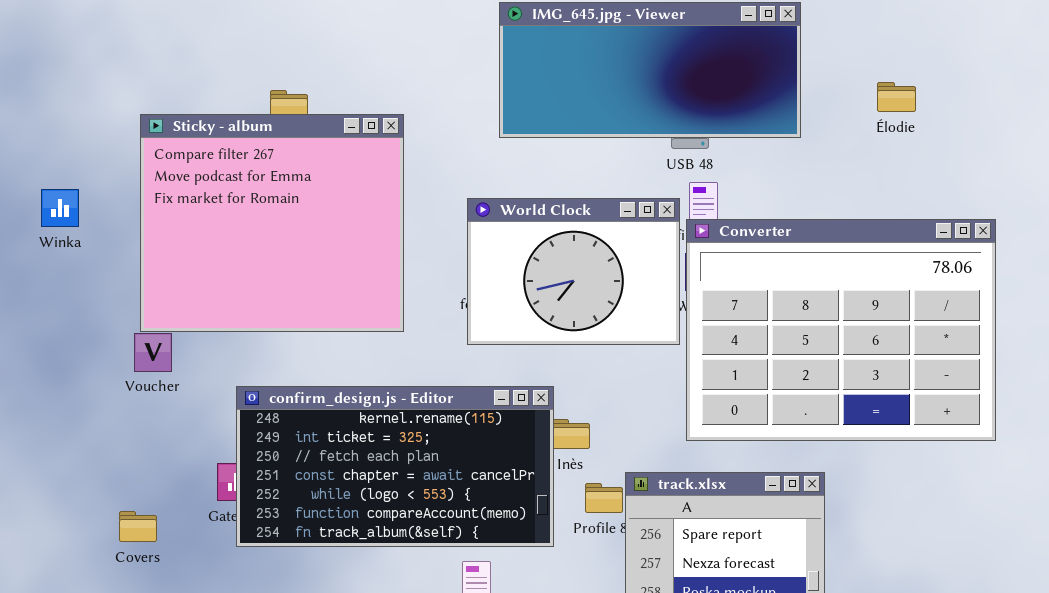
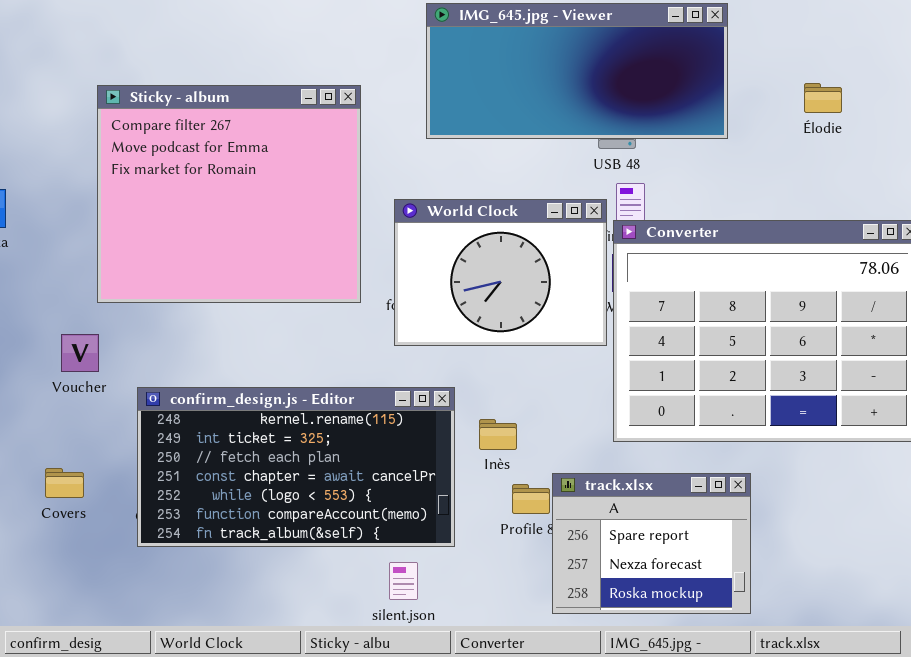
Sticky - album: [140,114,404,332] -> [97,85,361,303], moved
confirm_design.js - Editor: [236,386,554,547] -> [137,387,455,547], moved
Covers: [119,511,157,542] -> [45,468,84,498], moved

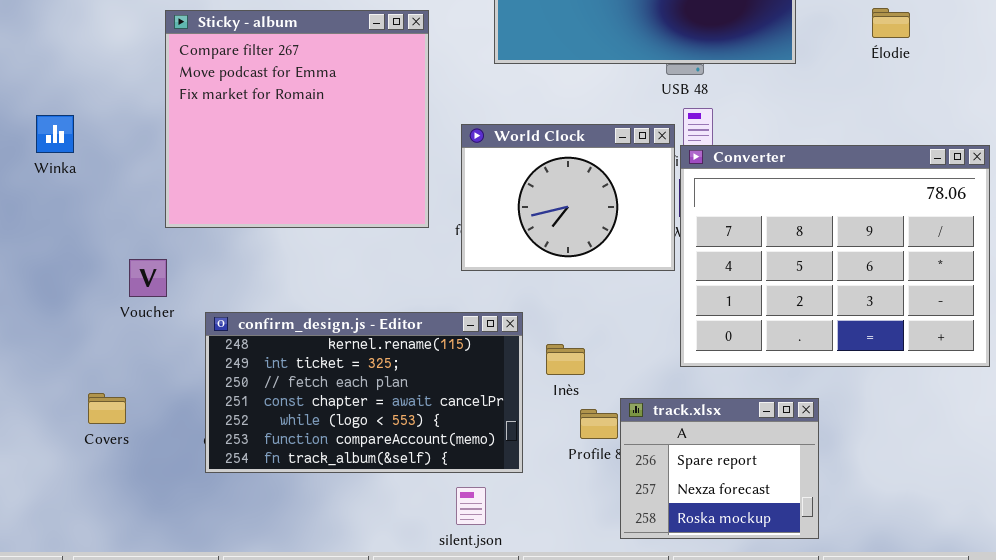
Covers: [45,468,84,498] -> [88,393,126,424], moved

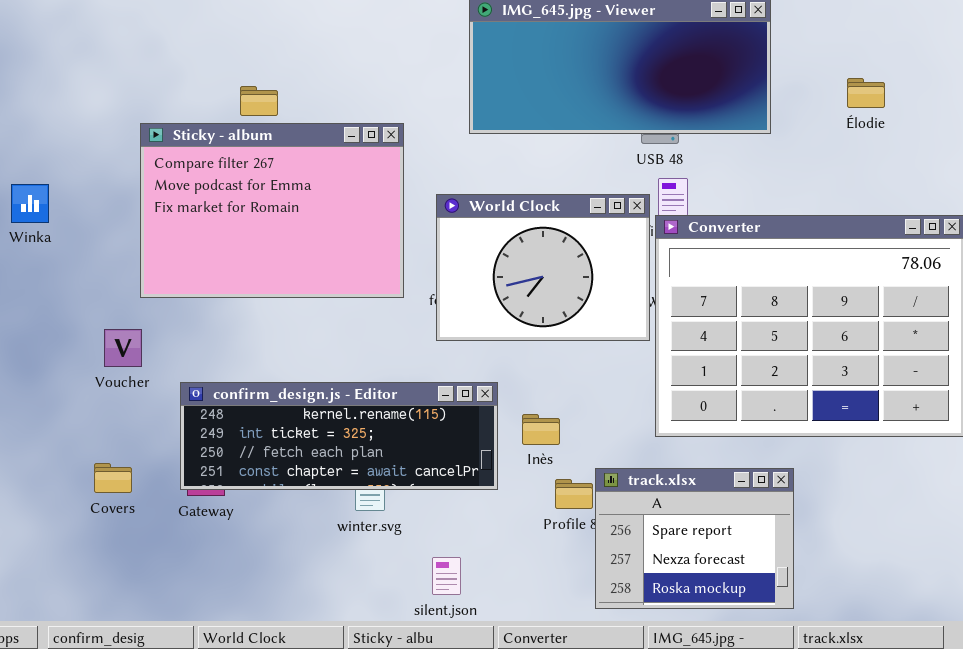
Sticky - album: [165,10,429,228] -> [140,123,404,298], resized
confirm_design.js - Editor: [205,312,523,473] -> [180,382,498,490], resized
Covers: [88,393,126,424] -> [94,463,132,493], moved

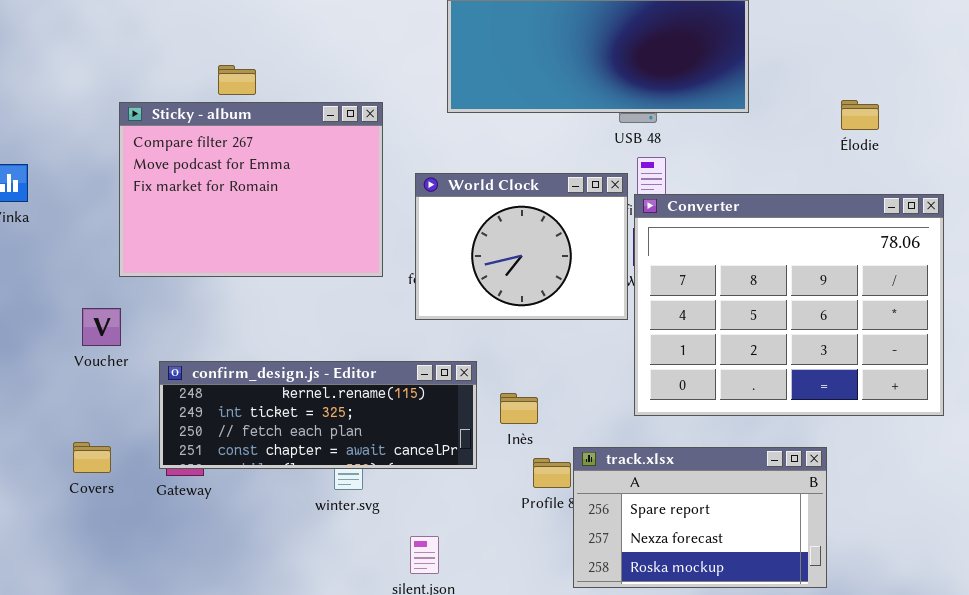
Élodie: [847,78,885,108] -> [841,100,879,130], moved
track.xlsx: [595,468,794,609] -> [573,447,827,588], resized

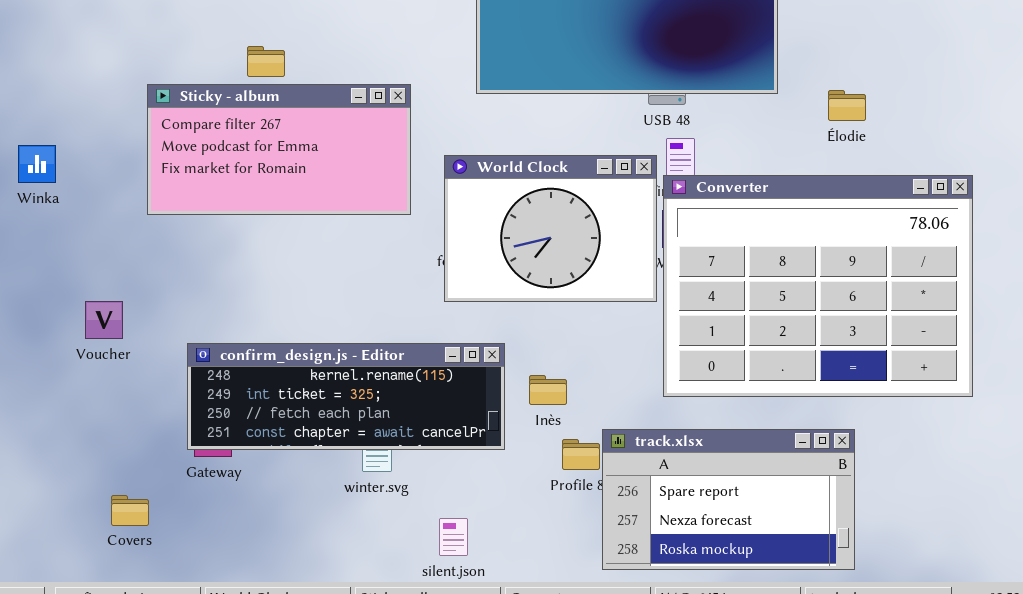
Élodie: [841,100,879,130] -> [828,90,866,121], moved
Sticky - album: [119,102,383,277] -> [147,84,411,215], resized
Voucher: [82,308,121,346] -> [85,301,123,339], moved
Covers: [73,442,111,473] -> [111,495,149,526], moved

